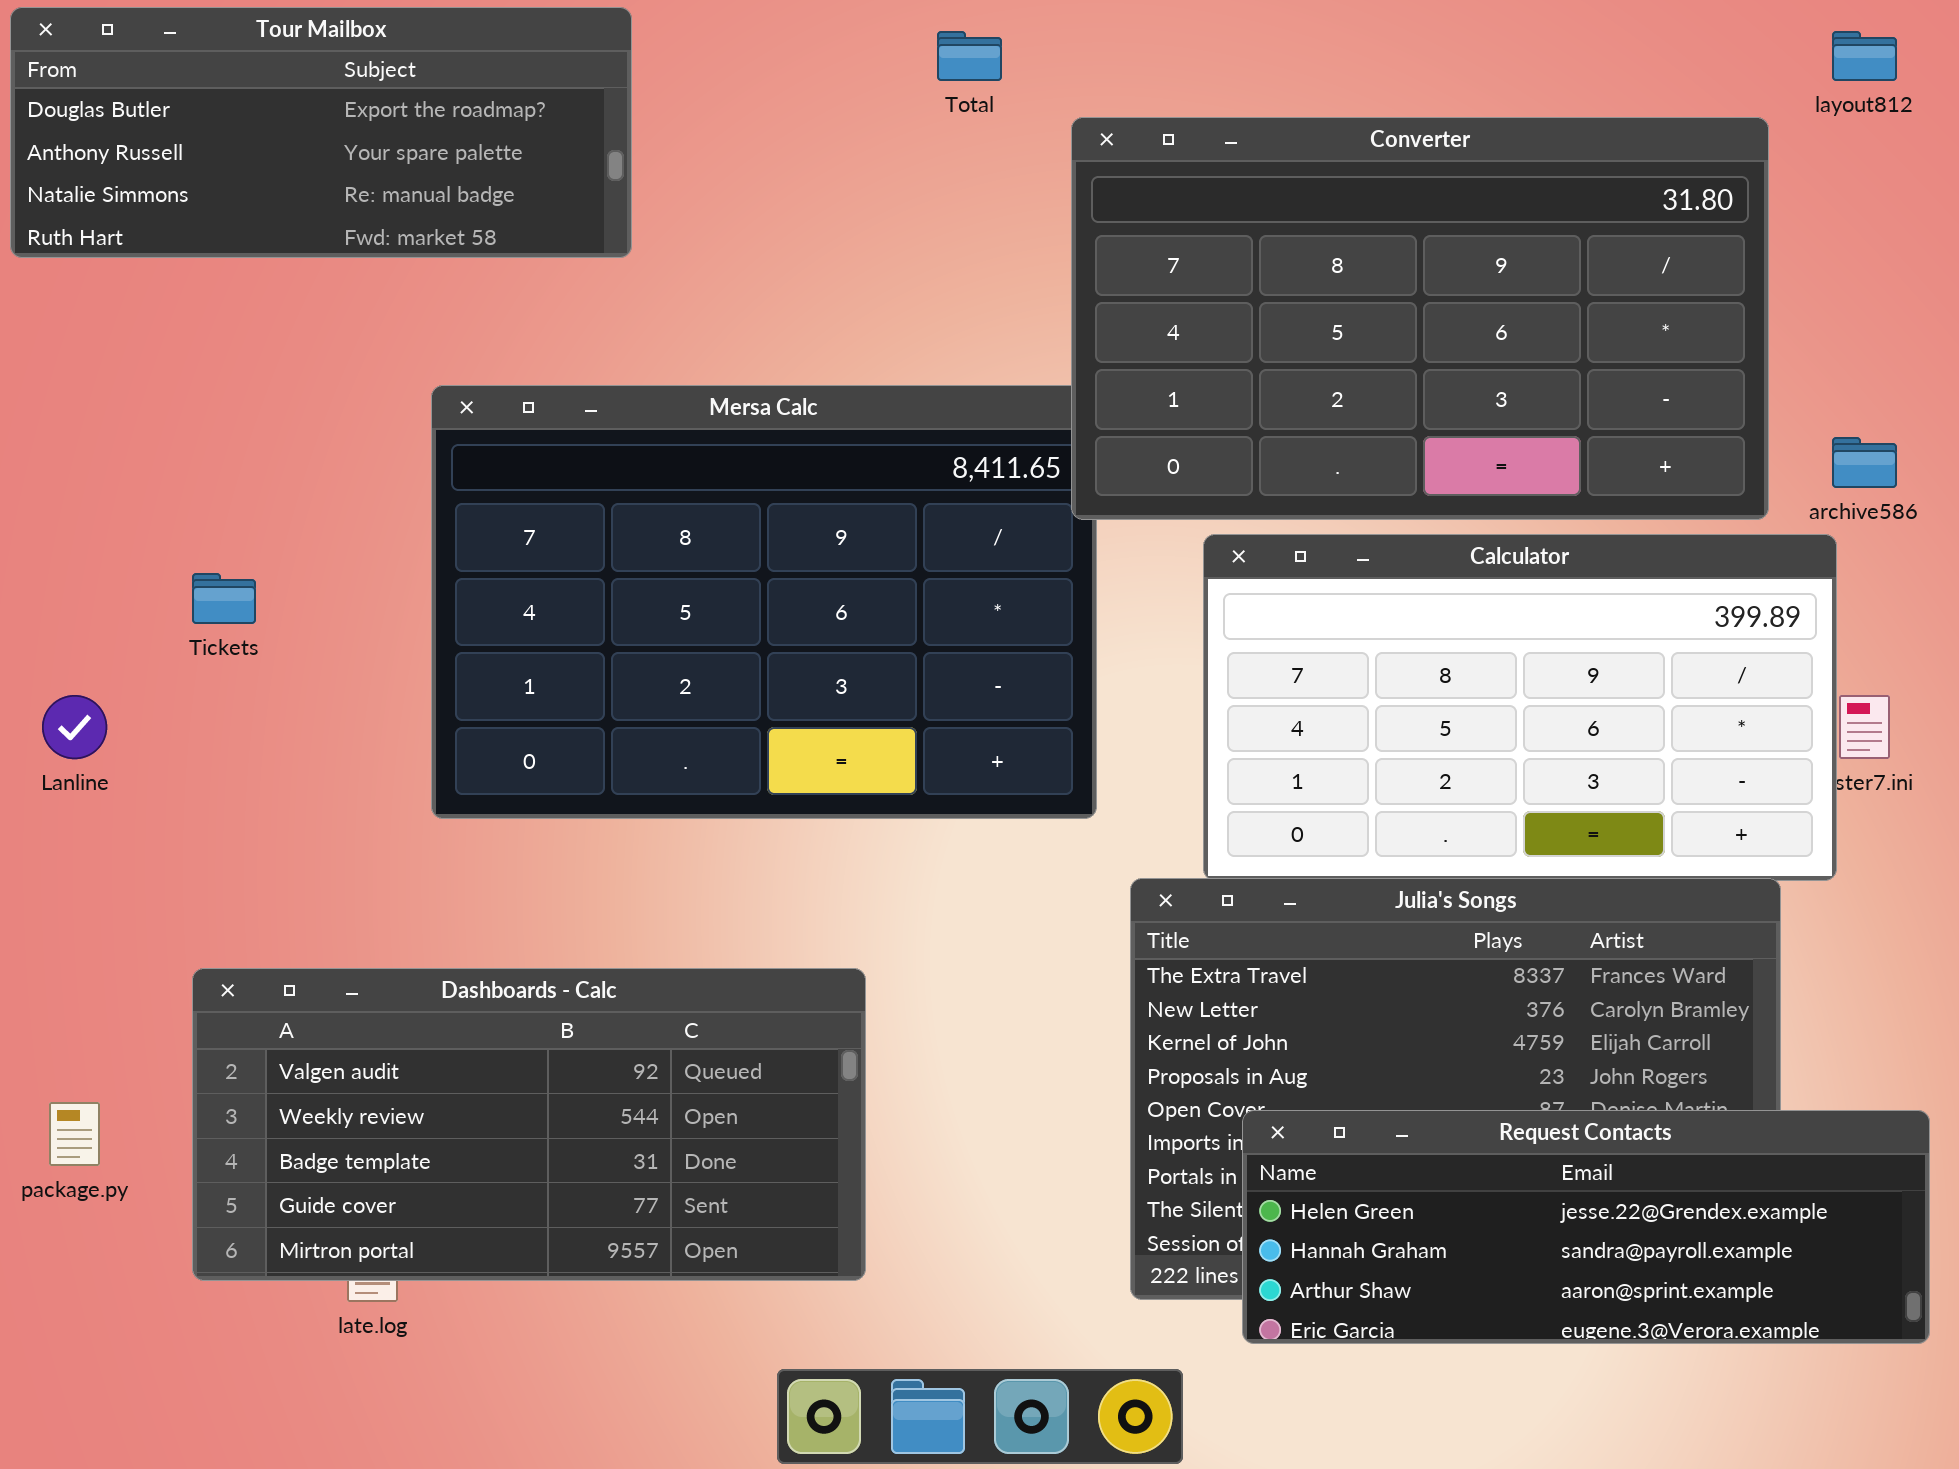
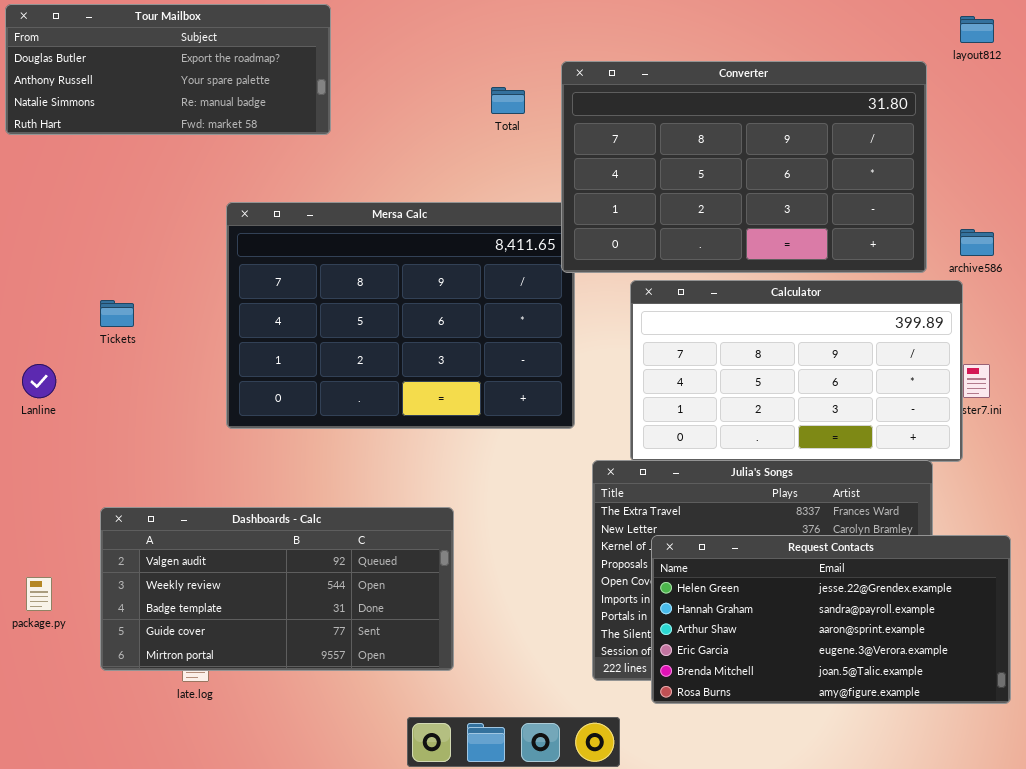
Total: [937,31,1002,81] -> [491,87,525,114], moved
Request Contacts: [1242,1110,1930,1344] -> [651,535,1011,704], resized

